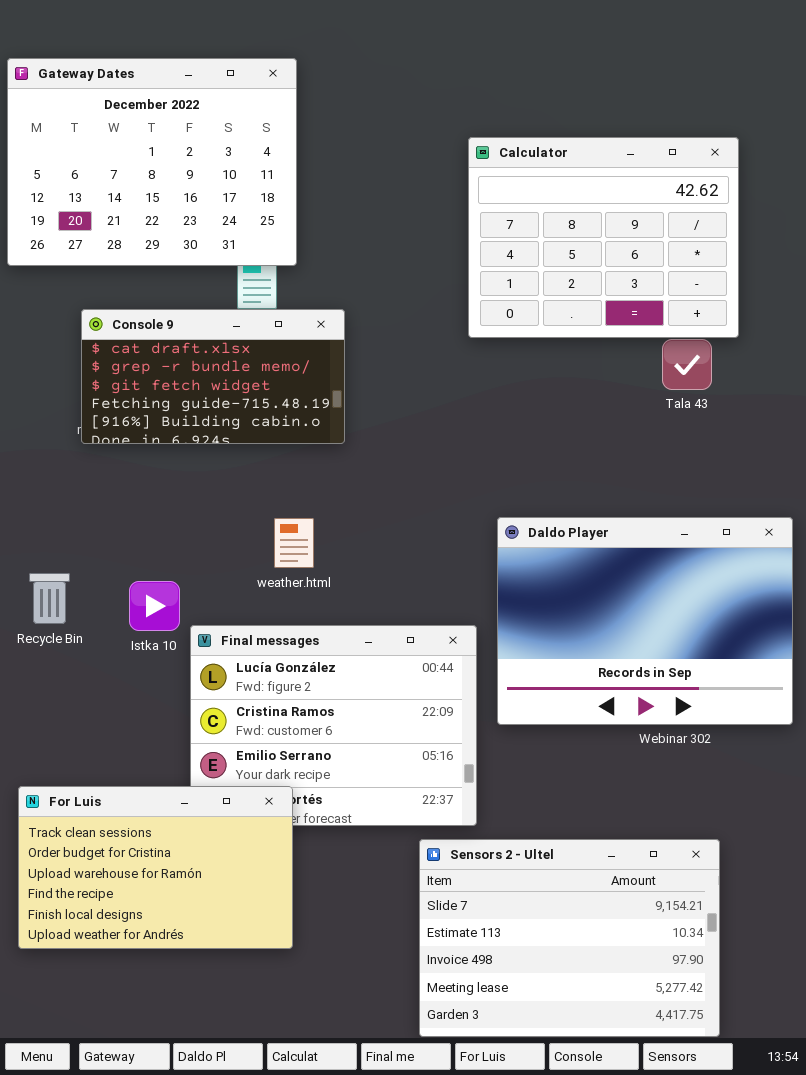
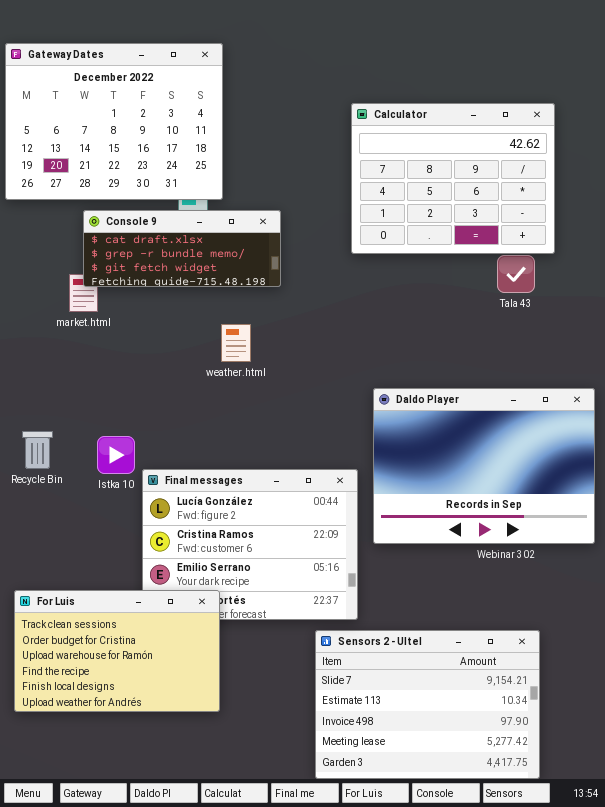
Console 9: [81,309,345,444] -> [83,210,281,287], moved, resized
weather.html: [274,518,314,568] -> [221,324,251,362], moved

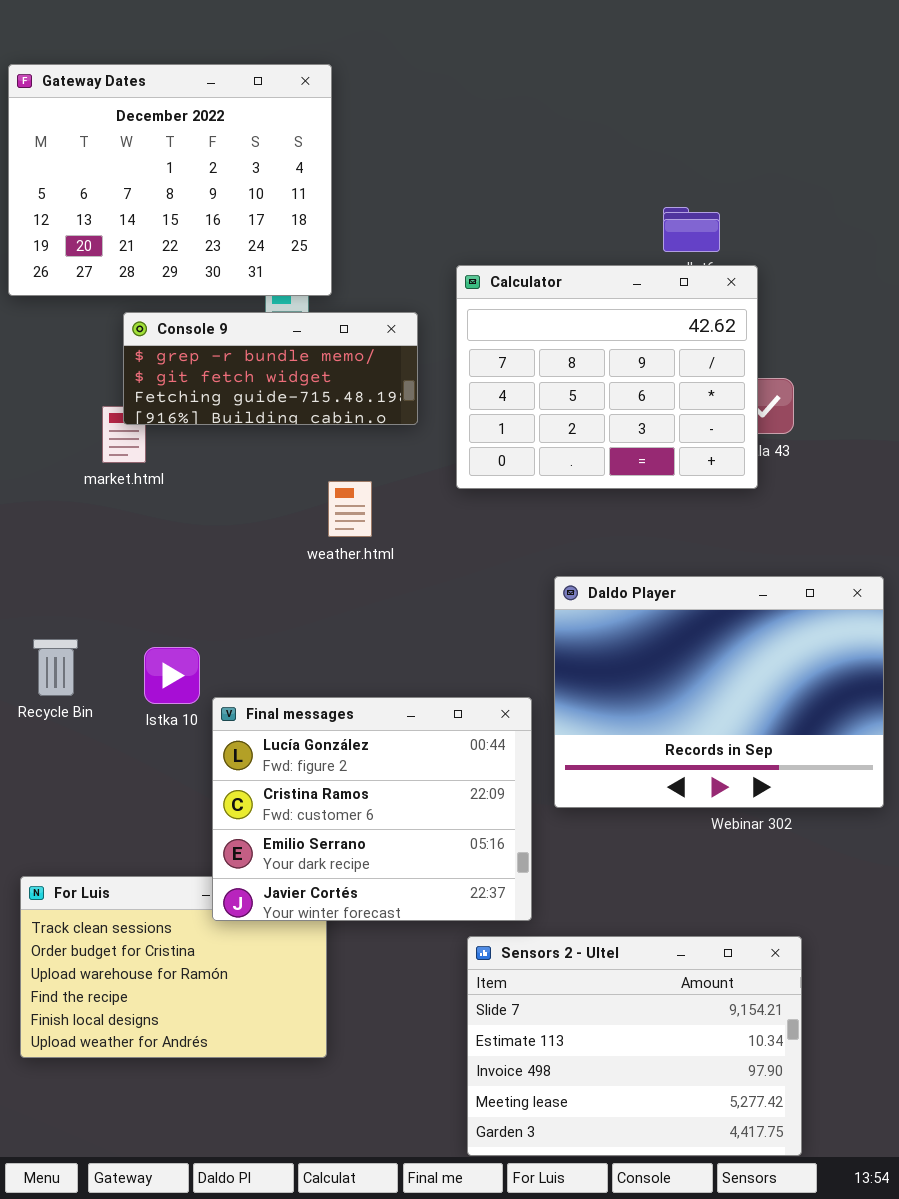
Calculator: [351,103,555,254] -> [456,265,758,489], moved
Console 9: [83,210,281,287] -> [123,312,418,425], scrolled down 1 row
Final messages: [142,469,358,620] -> [212,697,532,921], raised

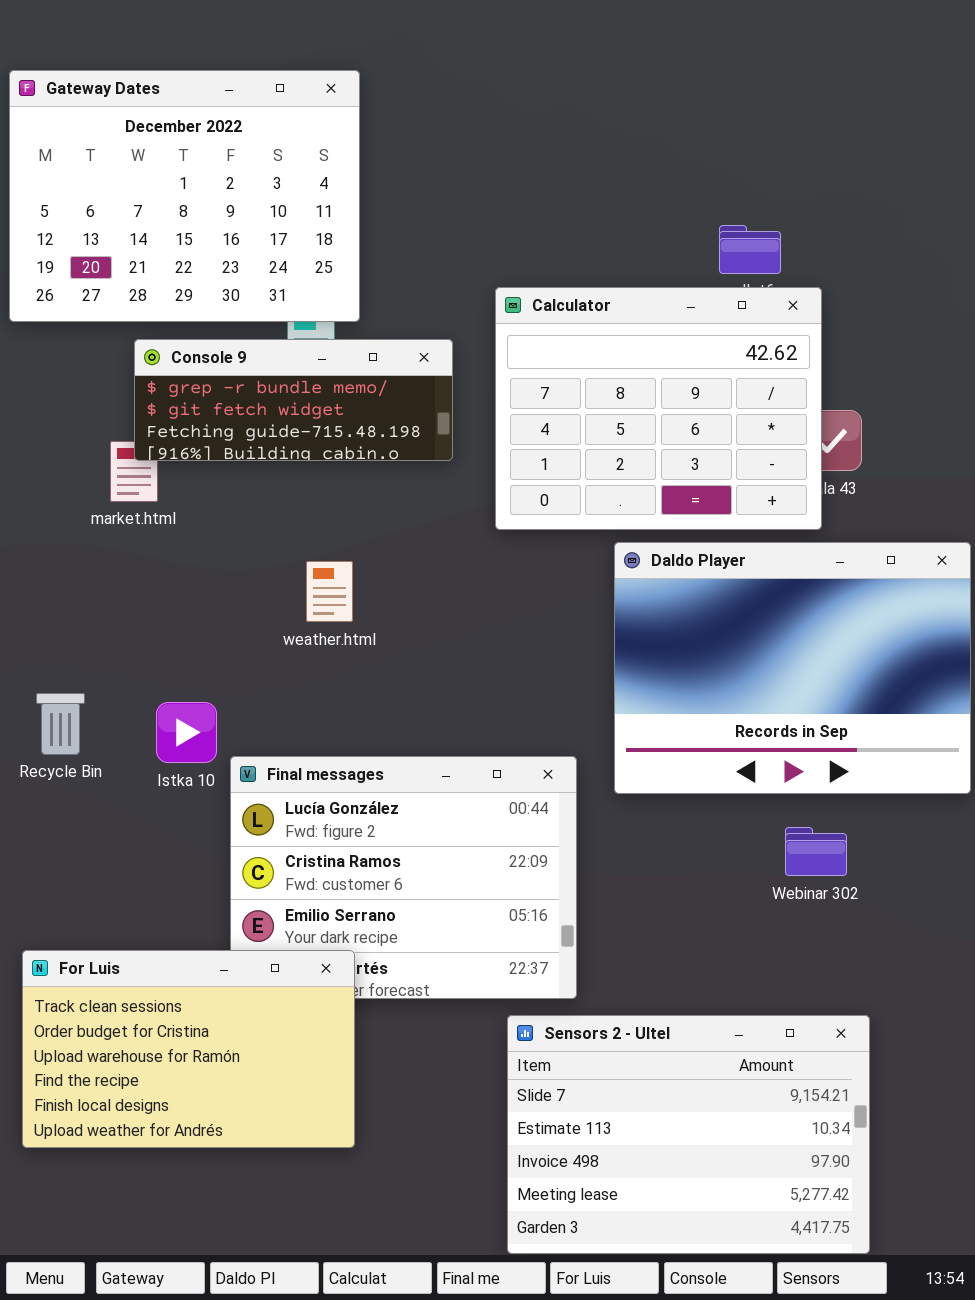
weather.html: [328,481,372,537] -> [306,561,353,622], moved
Daldo Player: [554,576,884,808] -> [614,542,971,794], moved
For Luis: [20,876,327,1058] -> [22,950,355,1148], raised

